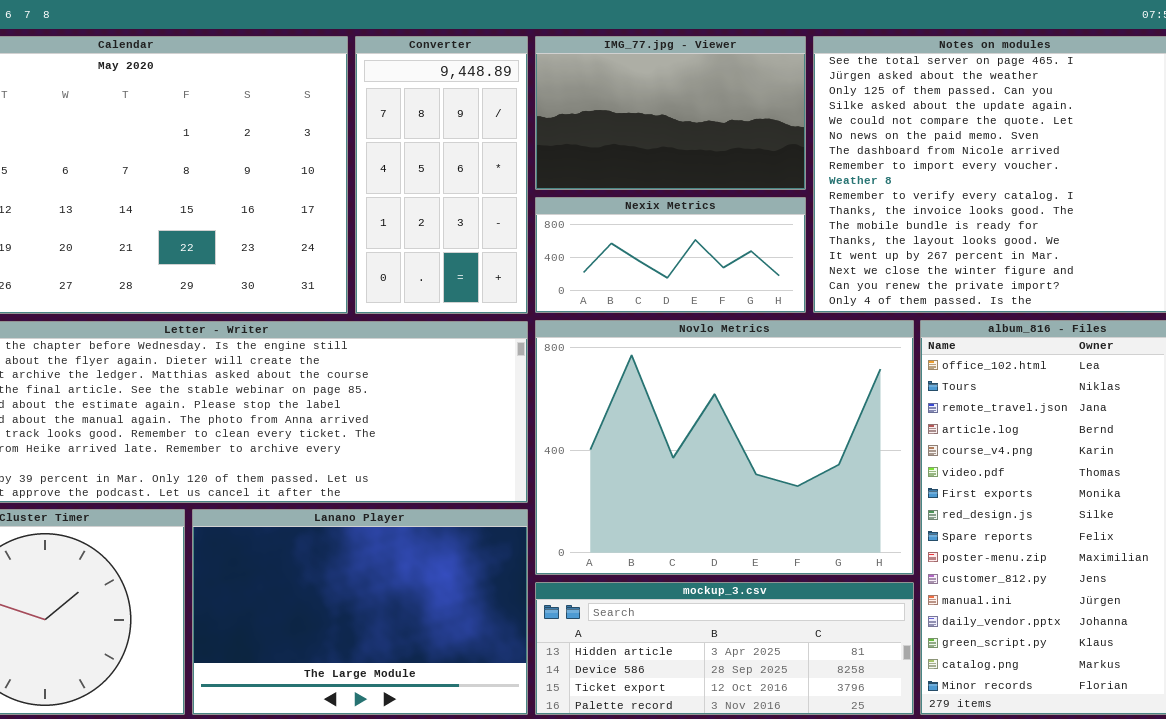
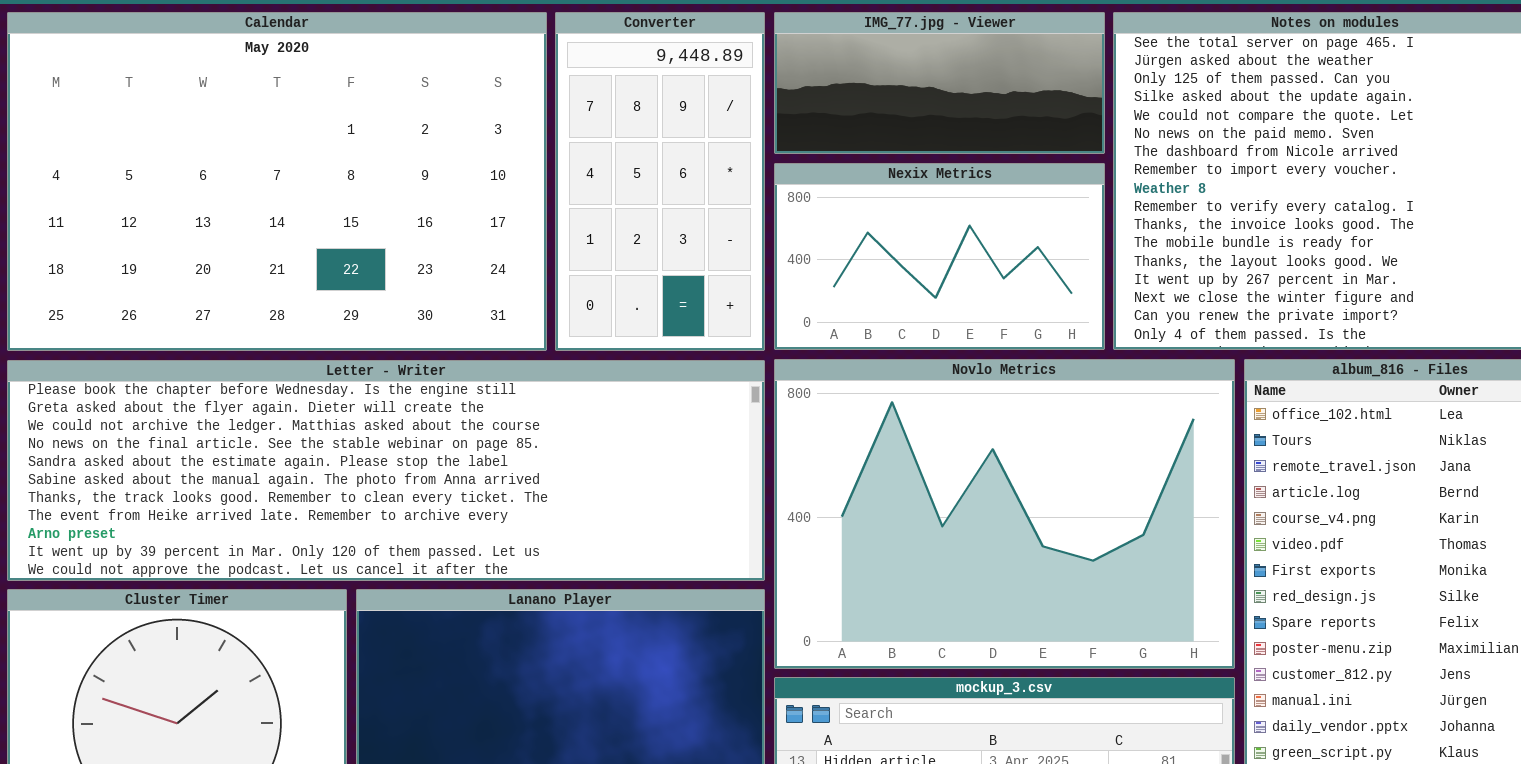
IMG_77.jpg - Viewer: [535,36,806,190] -> [774,12,1105,154], resized
Nexix Metrics: [535,197,806,313] -> [774,163,1105,350], resized

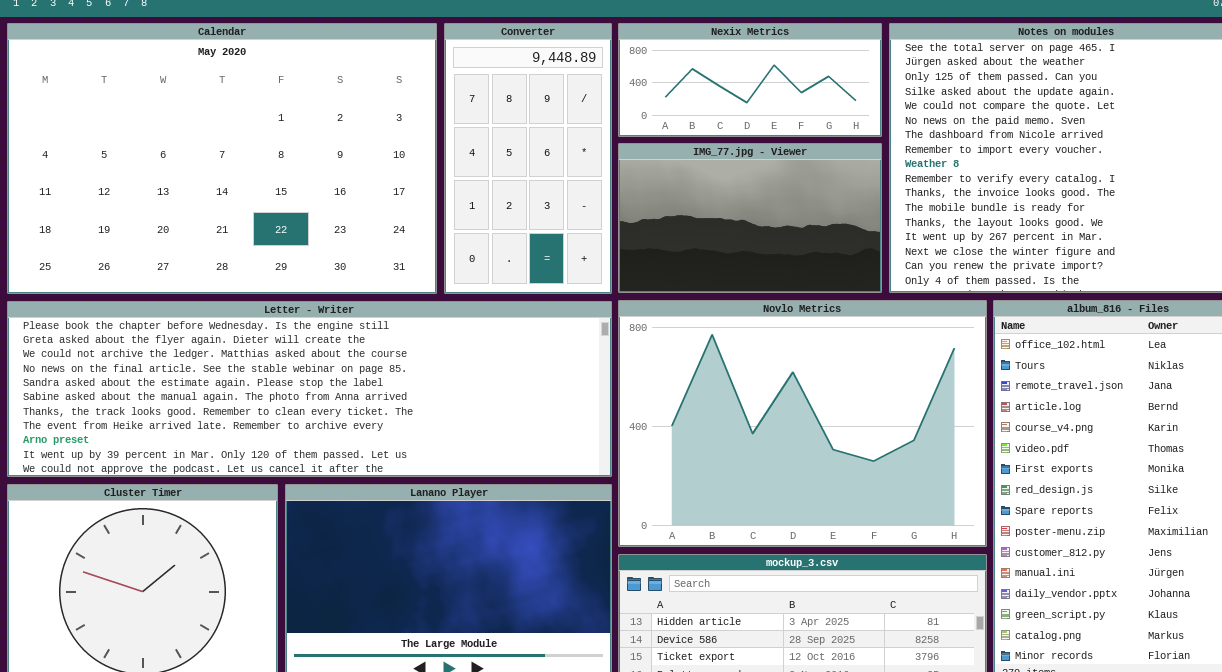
IMG_77.jpg - Viewer: [774,12,1105,154] -> [618,143,882,293], moved, resized
Nexix Metrics: [774,163,1105,350] -> [618,23,882,137], moved, resized

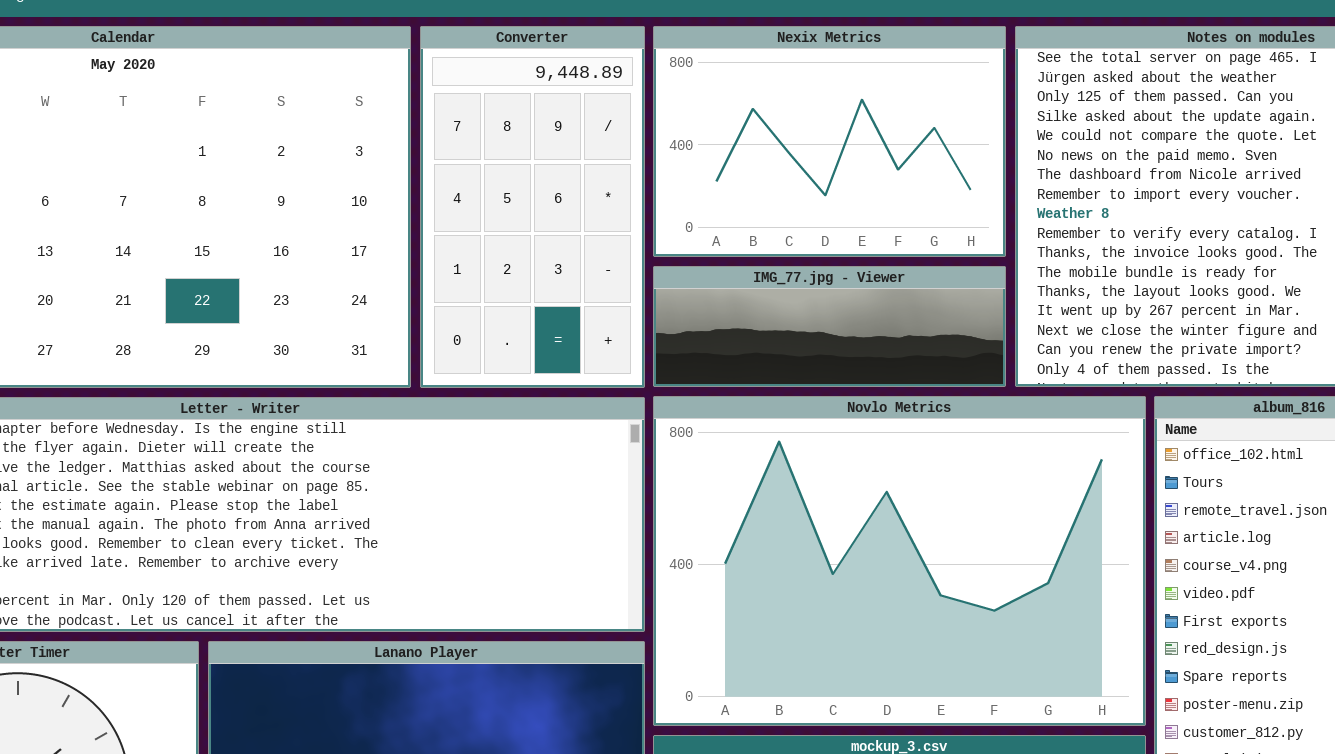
Nexix Metrics: [618,23,882,137] -> [653,26,1006,257], resized
IMG_77.jpg - Viewer: [618,143,882,293] -> [653,266,1006,387], resized

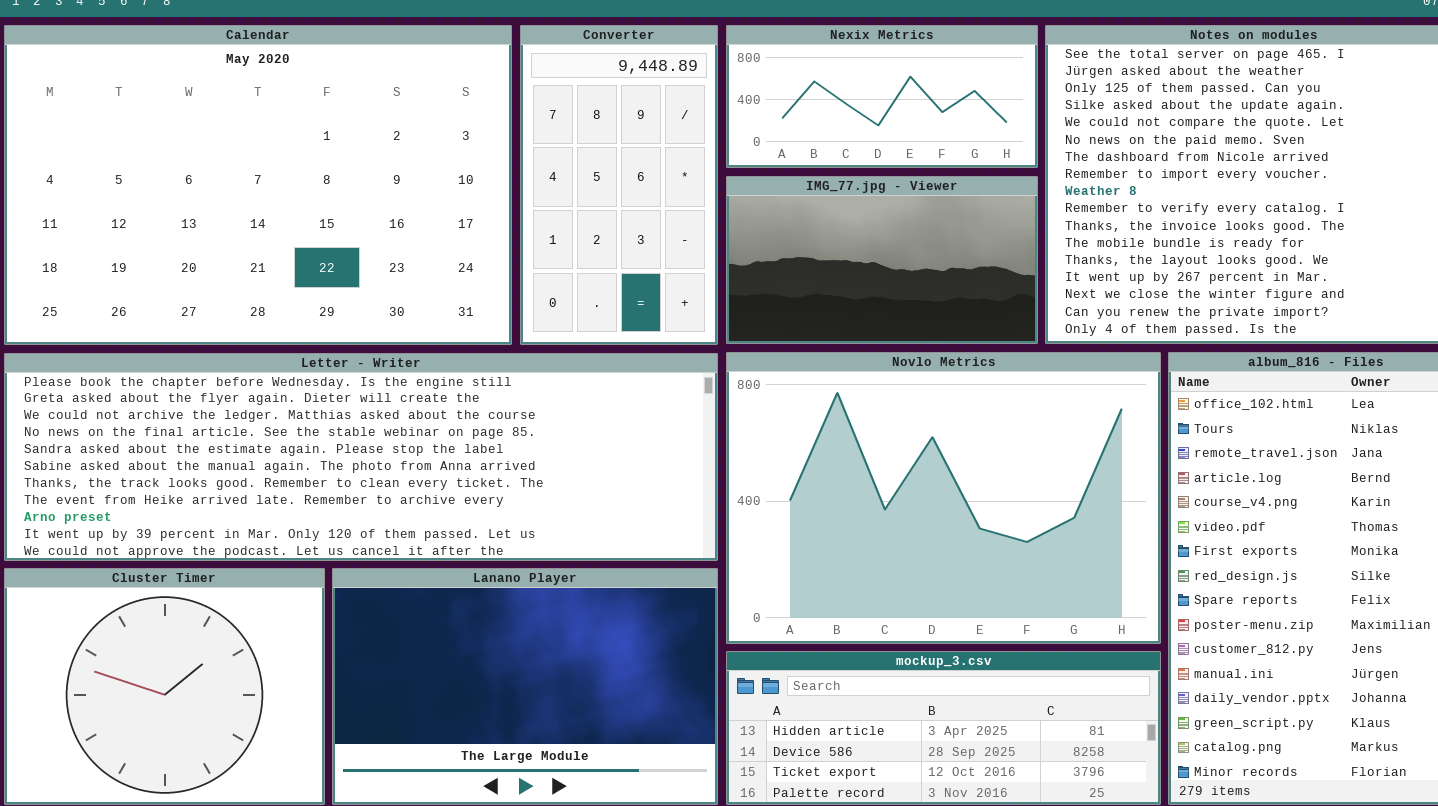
Nexix Metrics: [653,26,1006,257] -> [726,25,1038,168], resized
IMG_77.jpg - Viewer: [653,266,1006,387] -> [726,176,1038,344], resized

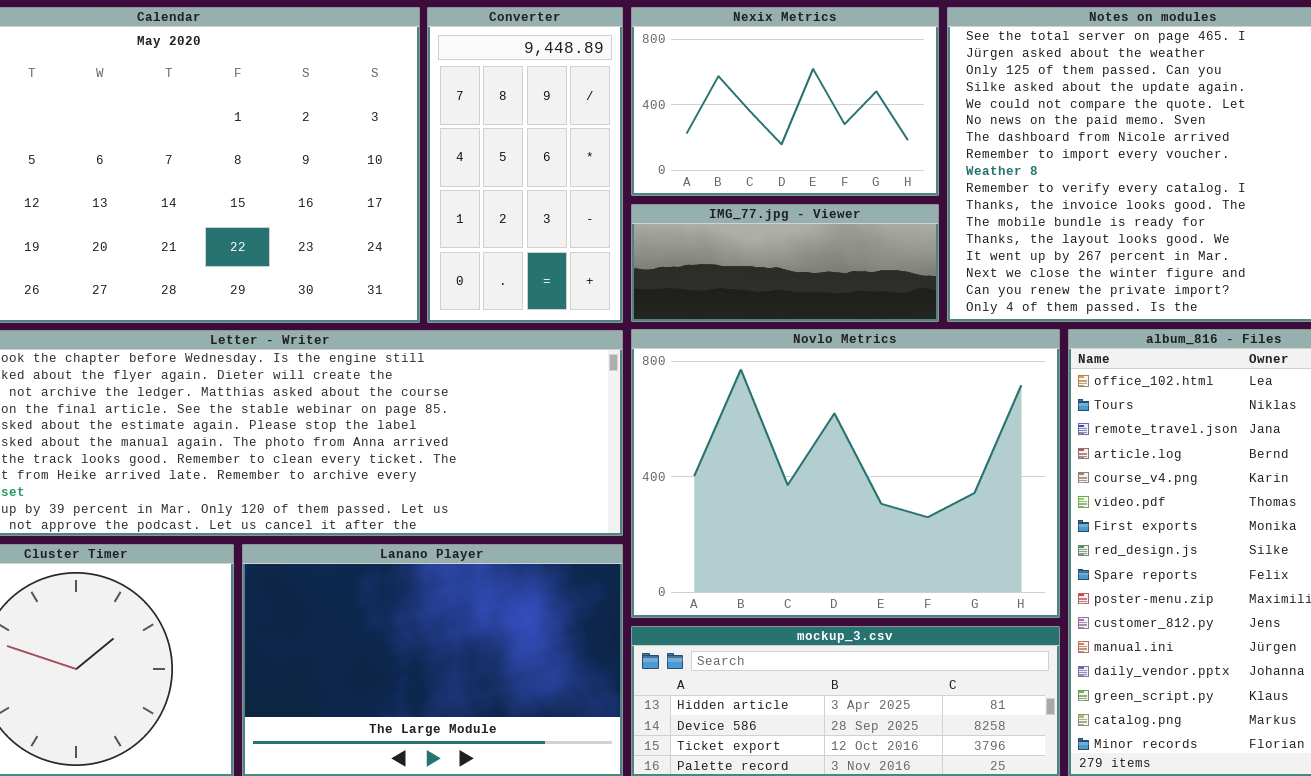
Nexix Metrics: [726,25,1038,168] -> [631,7,939,196], resized
IMG_77.jpg - Viewer: [726,176,1038,344] -> [631,204,939,322], resized

